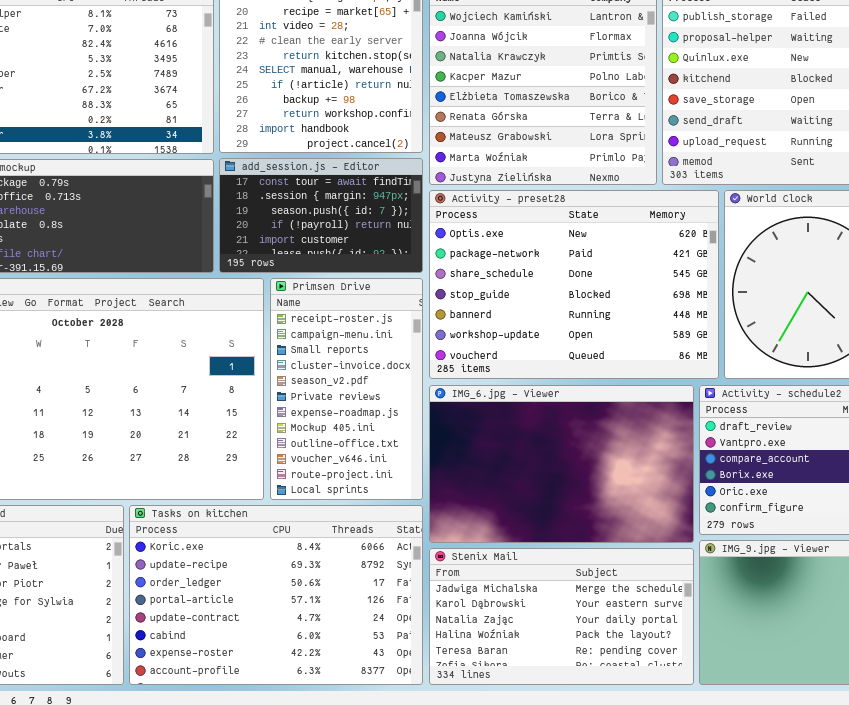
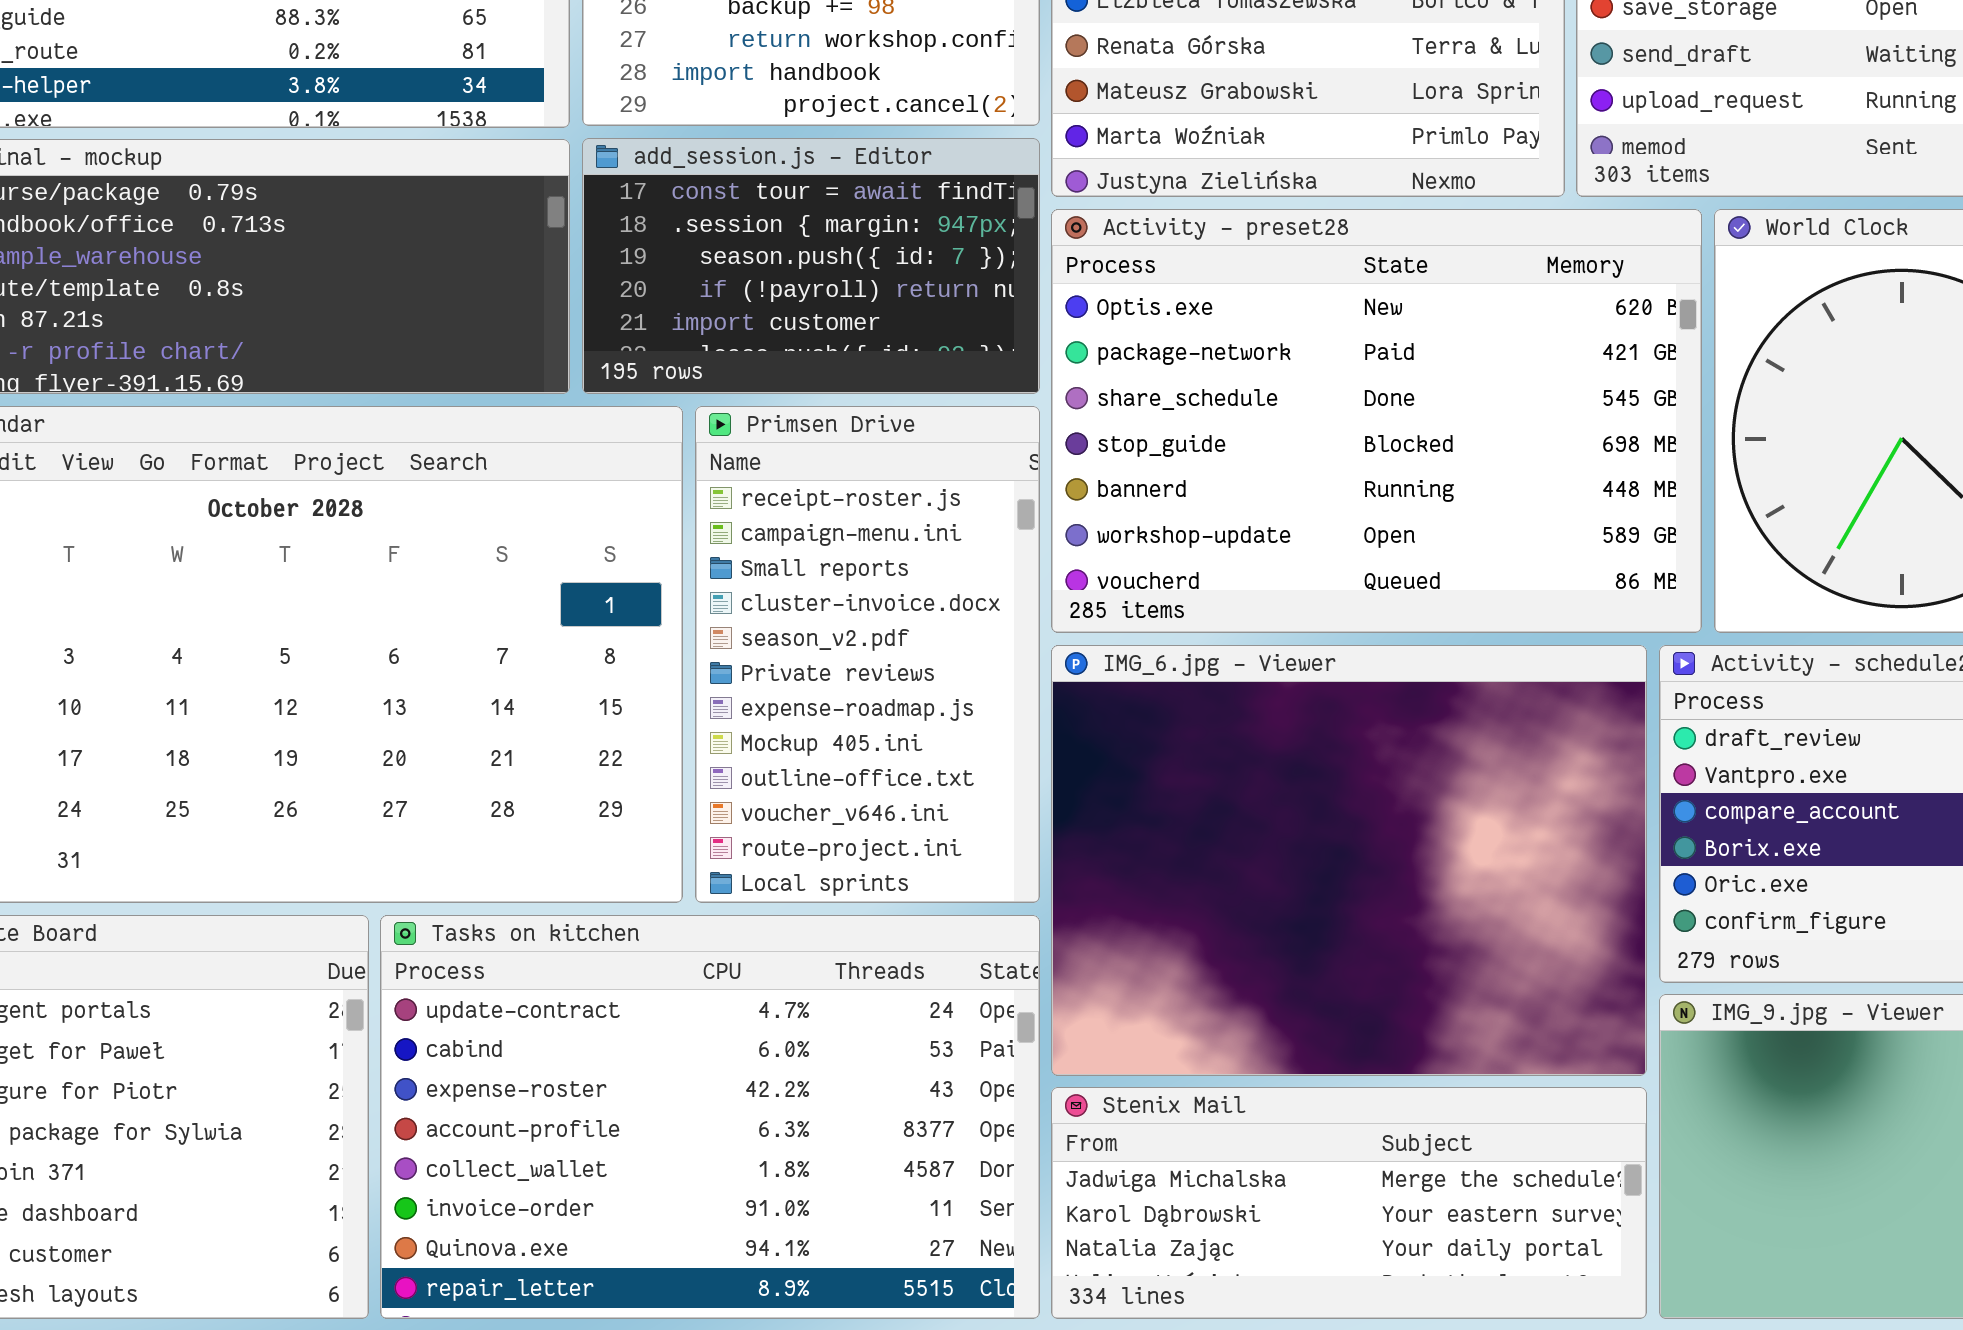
IMG_6.jpg - Viewer: [429,385,694,543] -> [1051,645,1647,1076], resized
Tasks on kitchen: [129,505,423,685] -> [380,915,1040,1319], scrolled down 4 rows
Stenix Mail: [429,548,694,685] -> [1051,1087,1647,1319], resized

